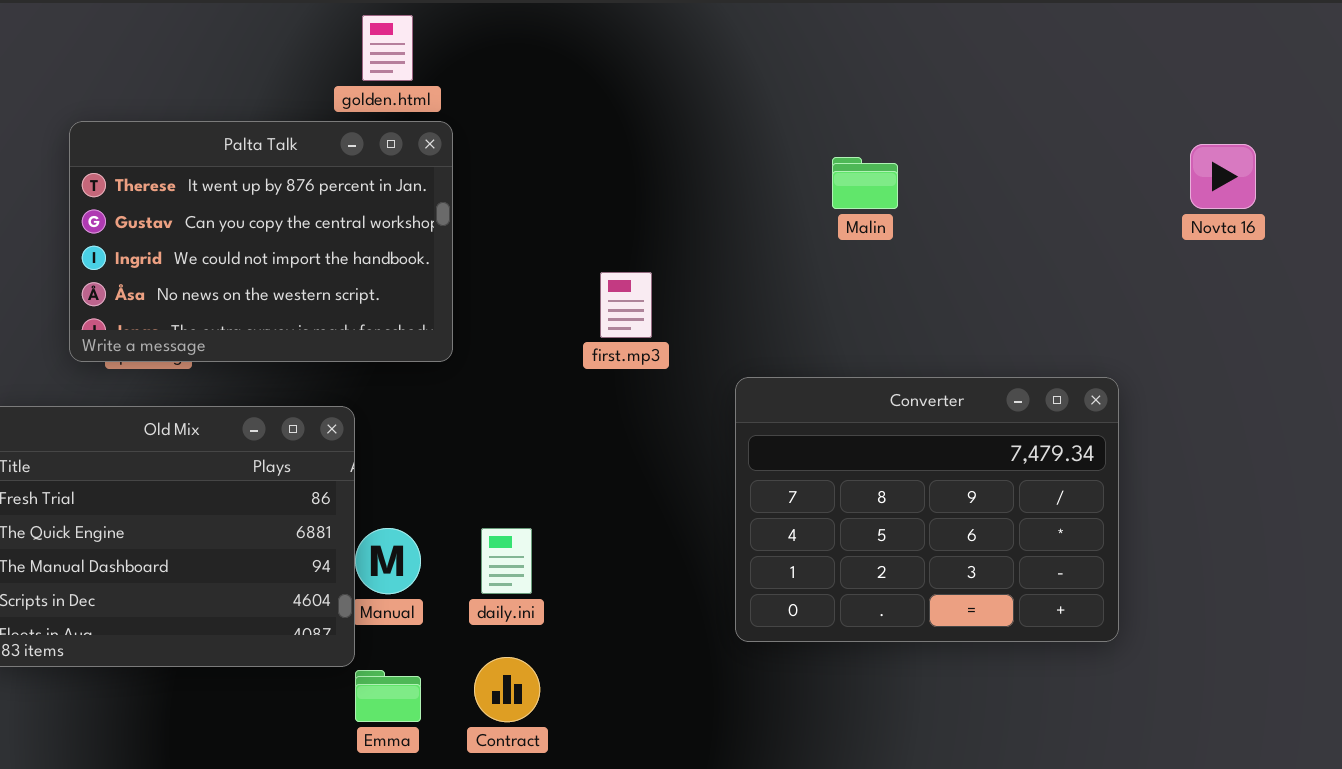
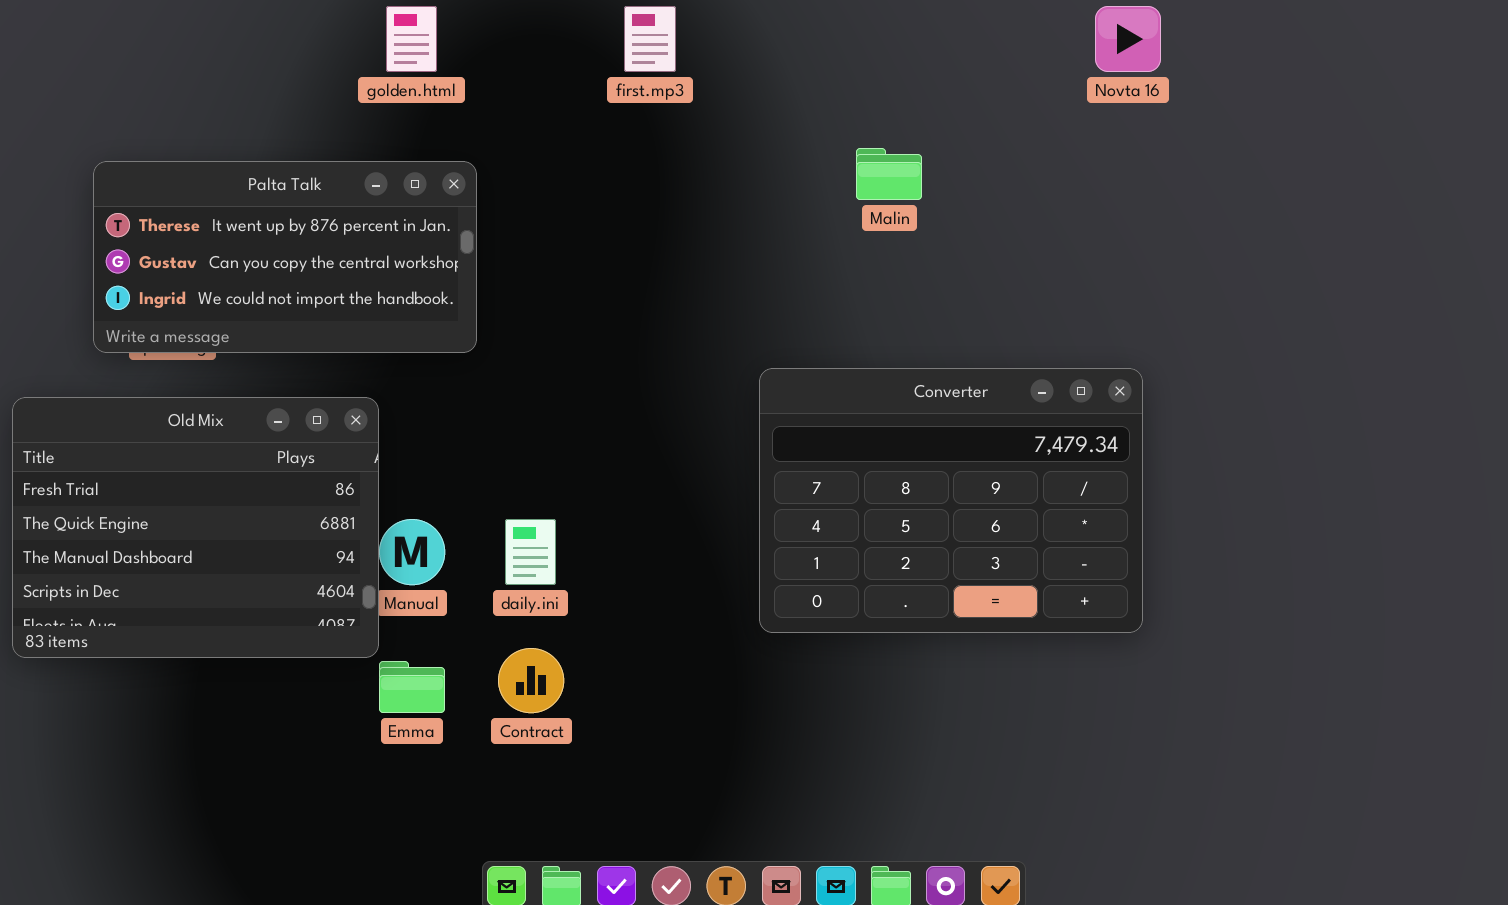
Palta Talk: [69,121,453,362] -> [93,161,477,353], resized
Novta 16: [1190,144,1256,209] -> [1095,6,1161,72], moved
first.mp3: [600,272,652,338] -> [624,6,676,72], moved

